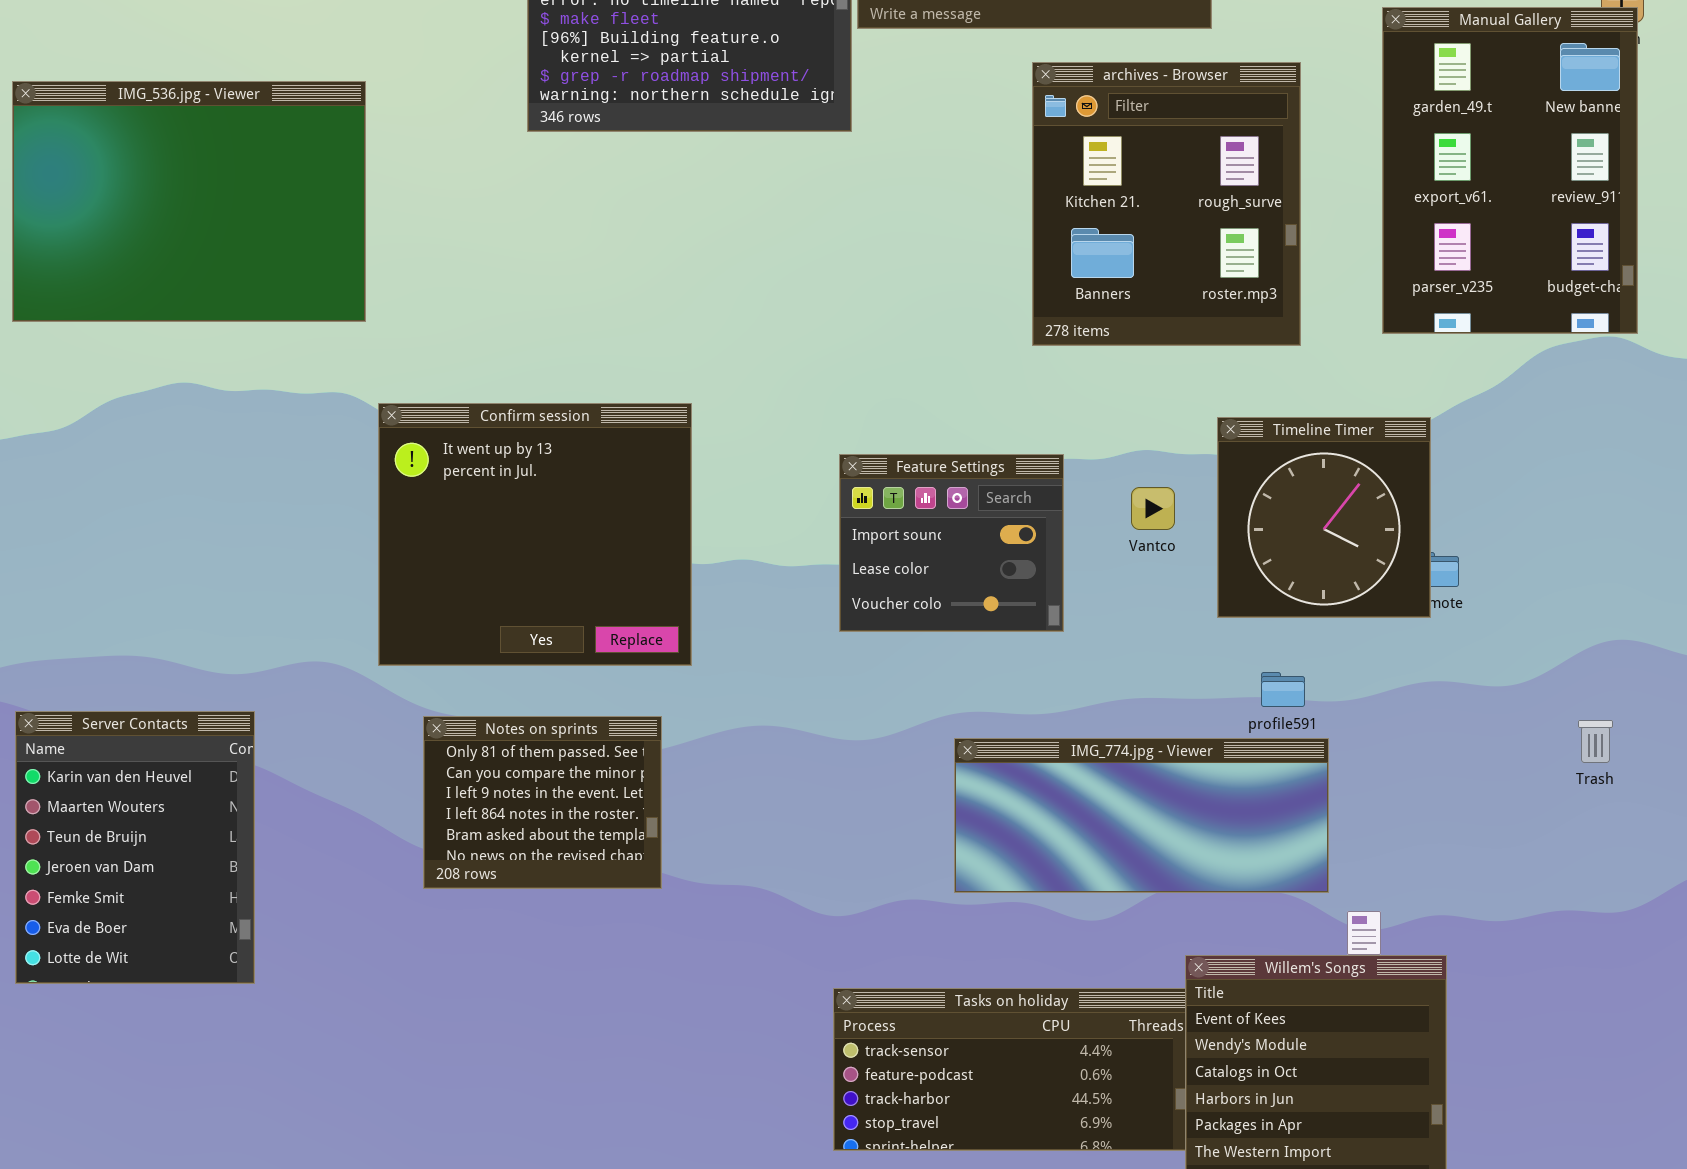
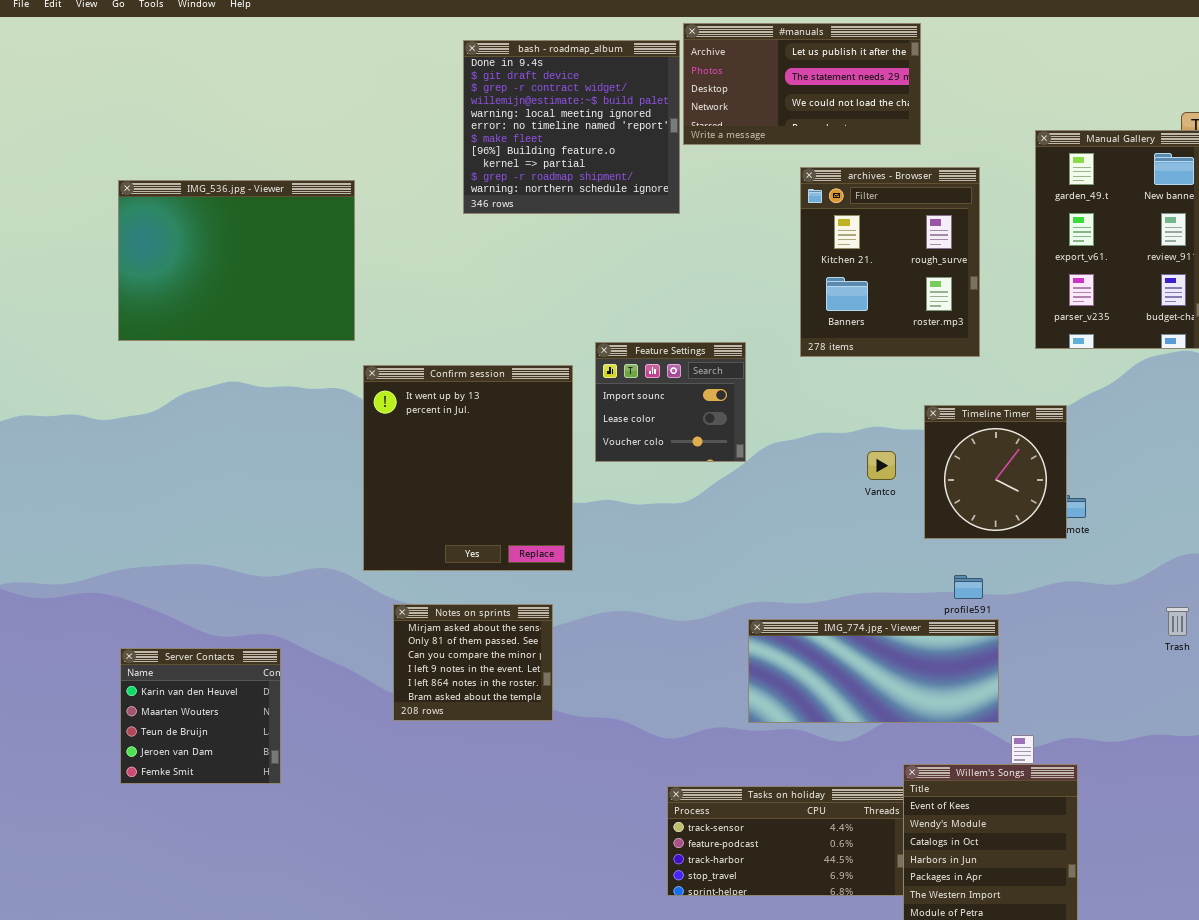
Confirm session: [378,403,692,666] -> [363,365,573,571], resized
Feature Settings: [839,454,1064,632] -> [595,342,746,462], moved
Server Contacts: [15,711,255,984] -> [120,648,281,784], resized
Notes on sprints: [423,716,662,889] -> [393,604,553,721], scrolled up 1 row

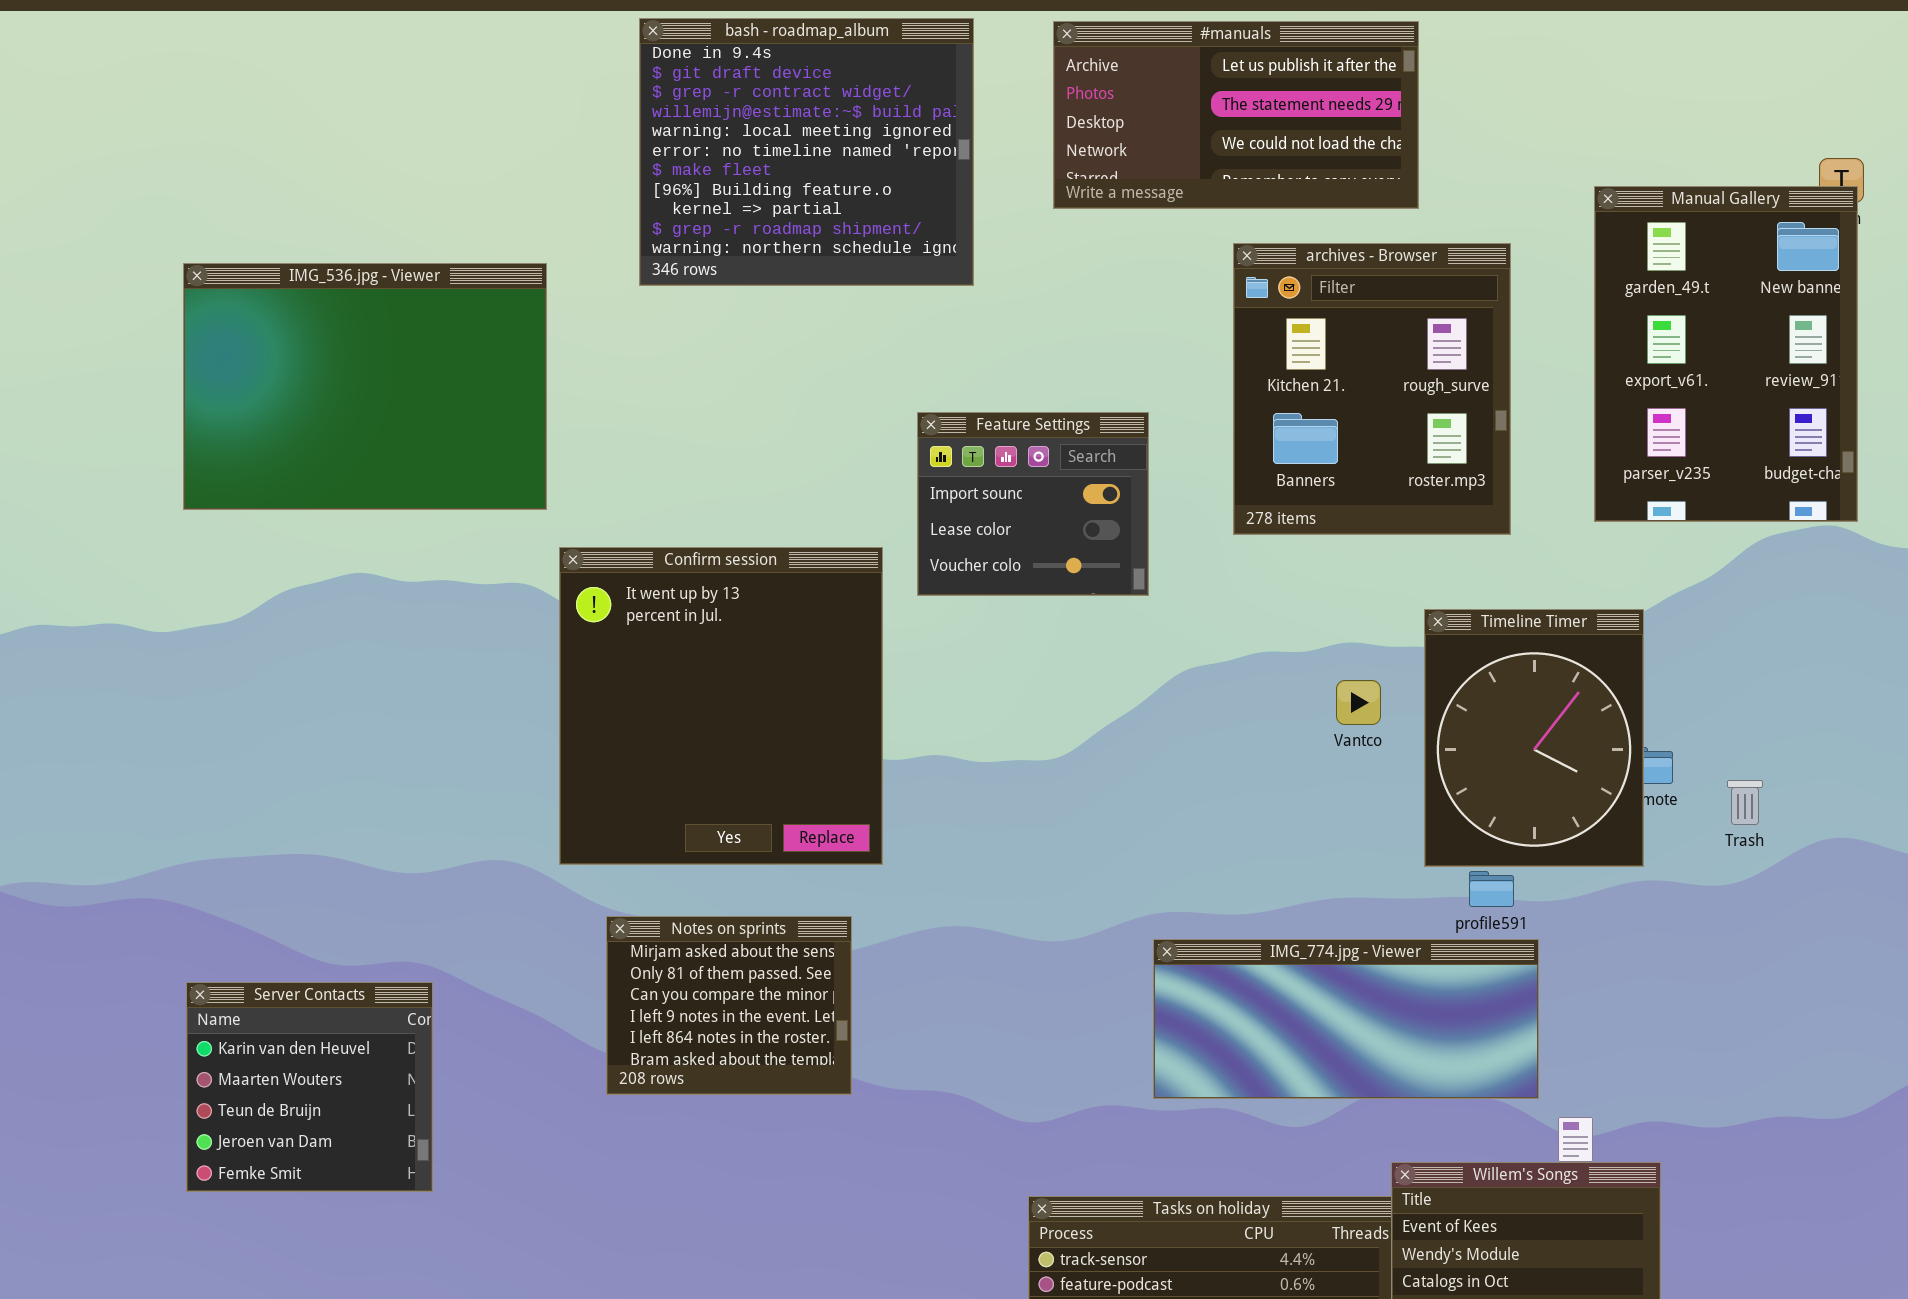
bash - roadmap_album: [463,40,680,214] -> [639,18,974,286], moved
Feature Settings: [595,342,746,462] -> [917,412,1149,596], moved
Timeline Timer: [924,405,1067,539] -> [1424,609,1644,867], resized
Trash: [1166,607,1189,636] -> [1727,780,1763,825], moved

